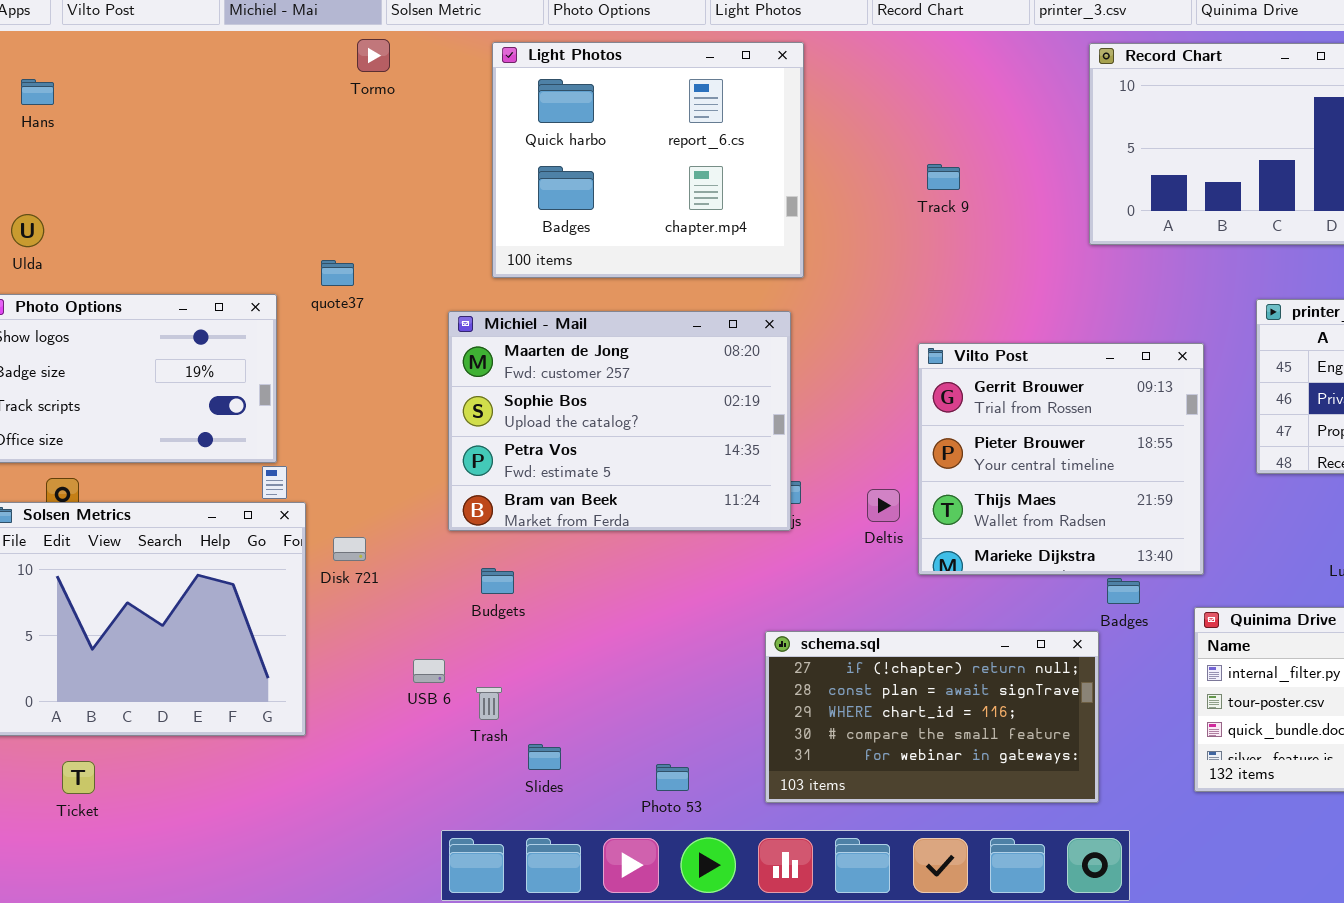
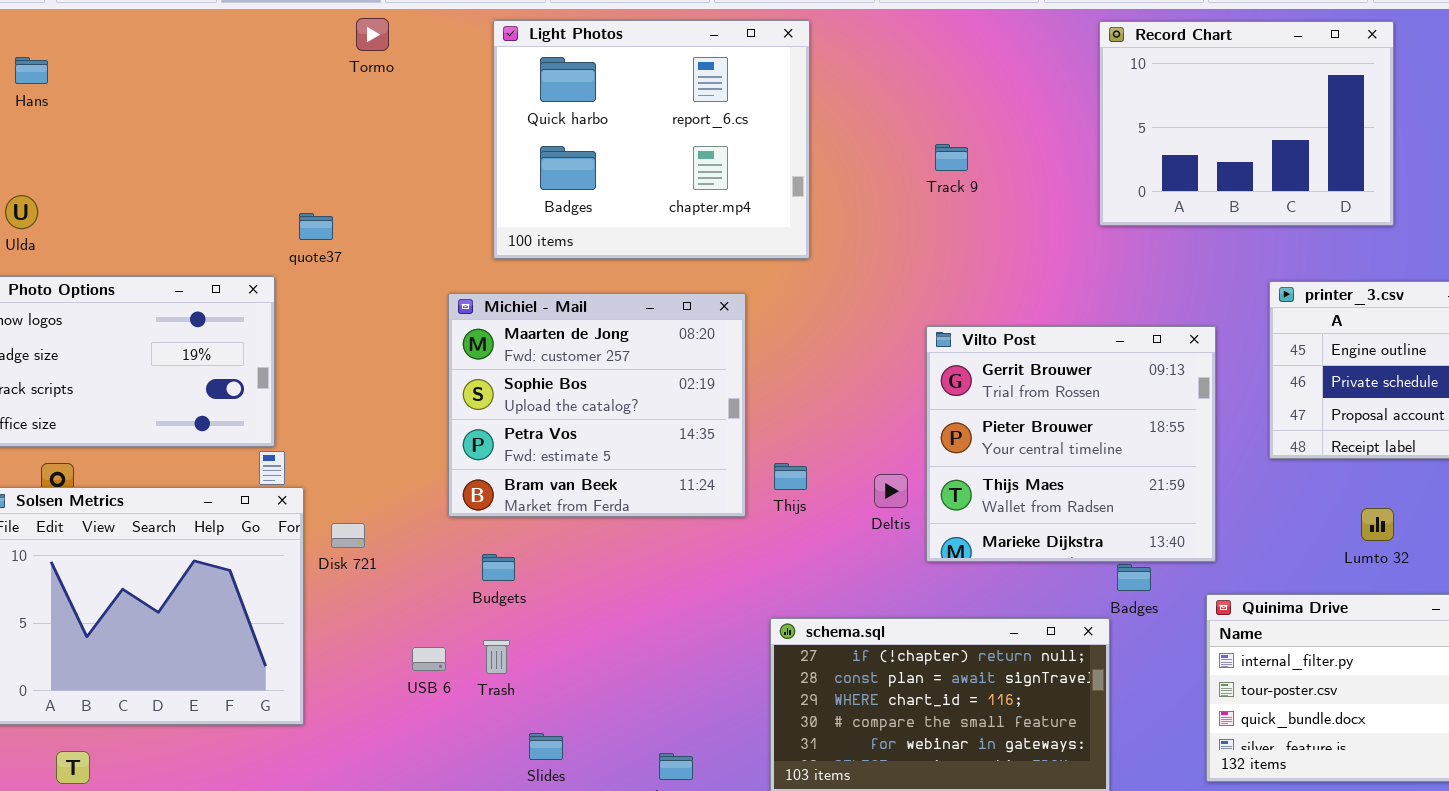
quote37: [321,260,354,286] -> [299,213,333,240], moved
Michiel - Mail: [448,311,791,531] -> [448,293,746,517], resized
Trash: [476,687,502,720] -> [483,640,510,674], moved

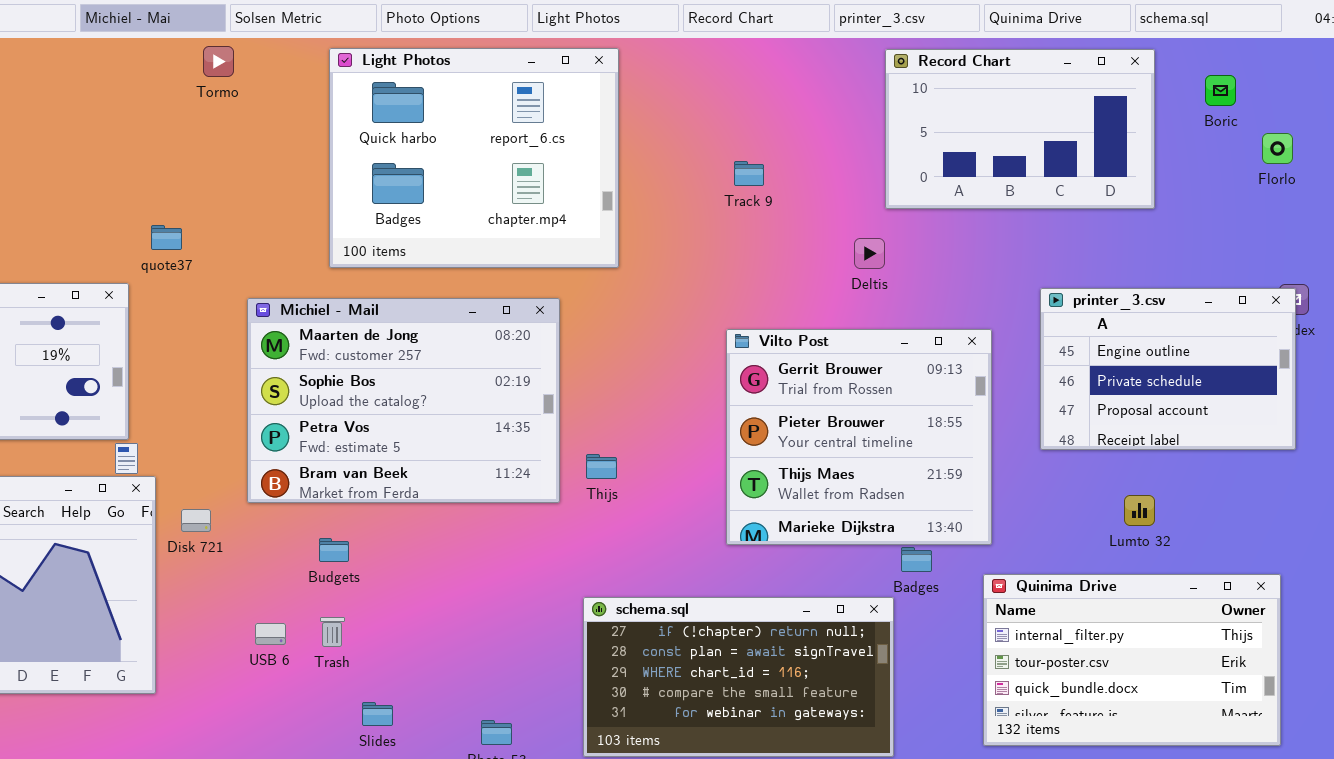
Record Chart: [1099,21,1394,226] -> [885,49,1155,209], resized
Michiel - Mail: [448,293,746,517] -> [247,298,560,503], resized
Deltis: [874,474,908,508] -> [854,238,885,269], moved

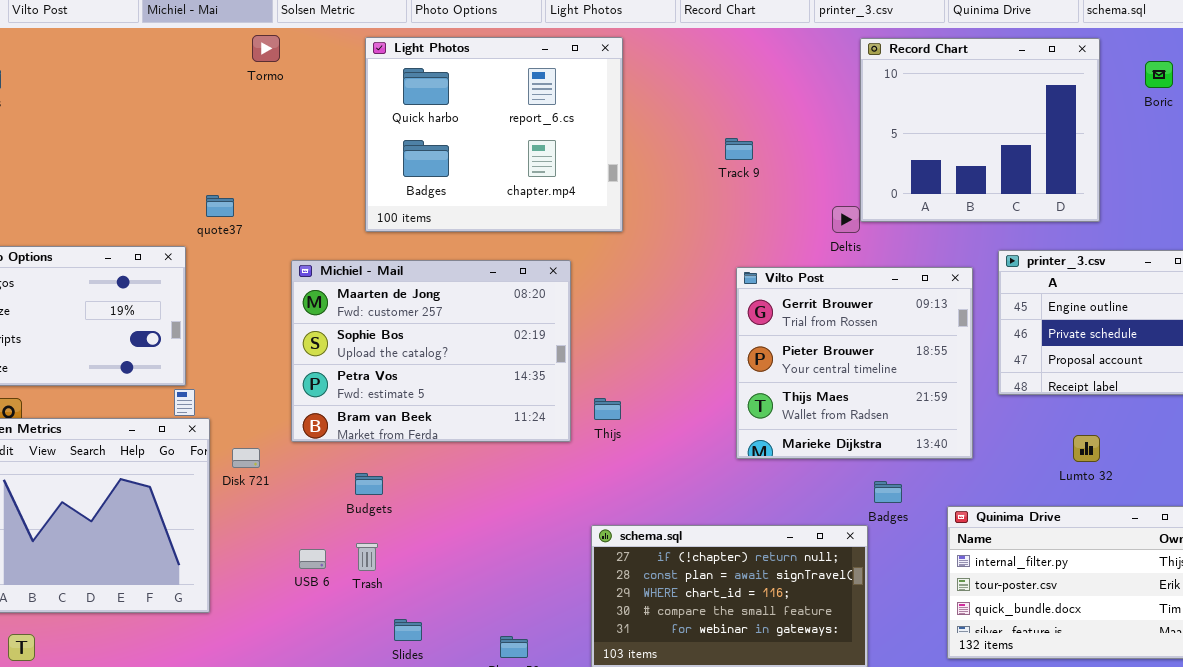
Record Chart: [885,49,1155,209] -> [860,38,1100,222], resized
Vilto Post: [726,329,992,545] -> [736,267,973,459], moved

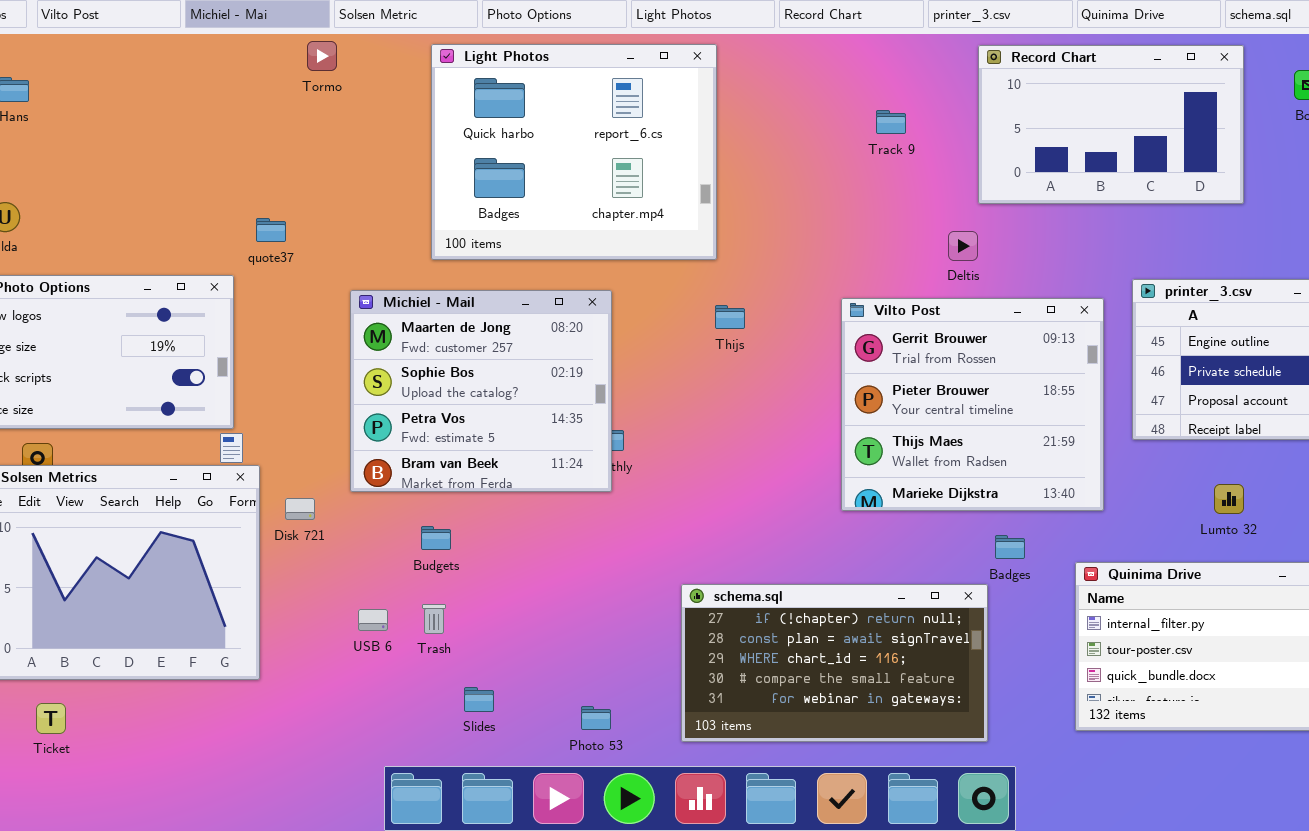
Record Chart: [860,38,1100,222] -> [978,45,1244,204], resized
Track 9: [725,138,753,160] -> [876,110,906,134], moved
Michiel - Mail: [291,260,571,442] -> [350,290,612,492], resized
Thijs: [594,398,621,420] -> [715,305,745,329], moved

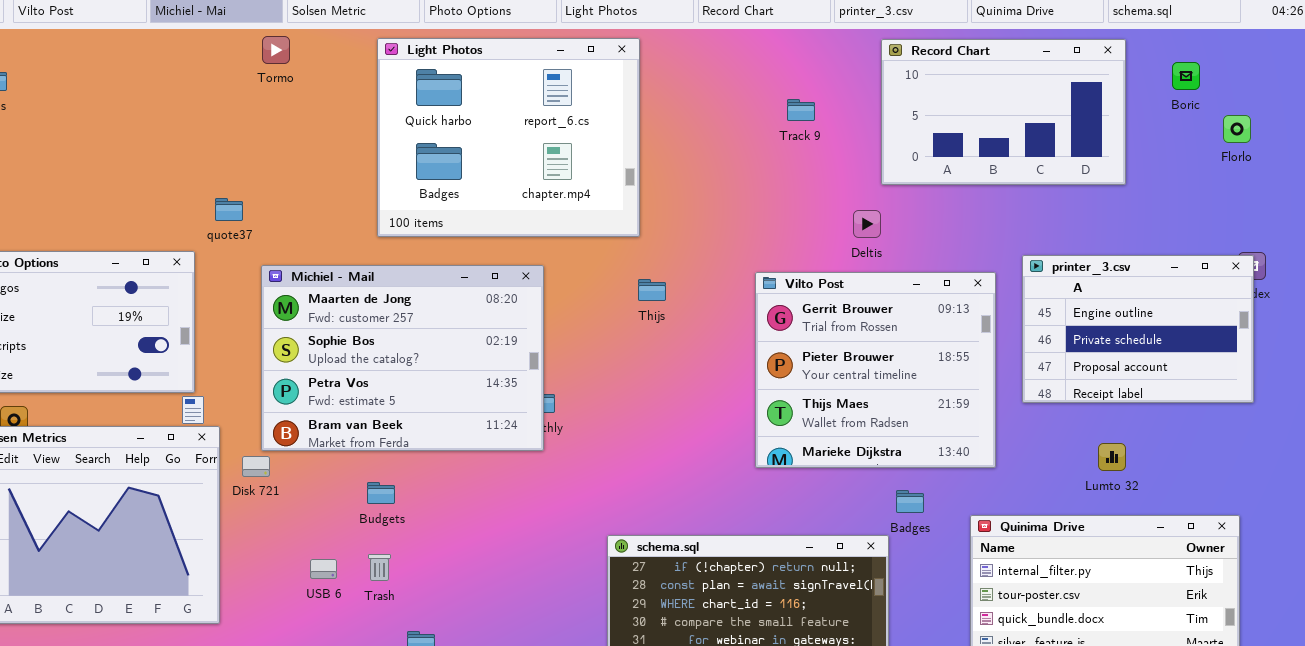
Michiel - Mail: [350,290,612,492] -> [261,265,544,451], resized

